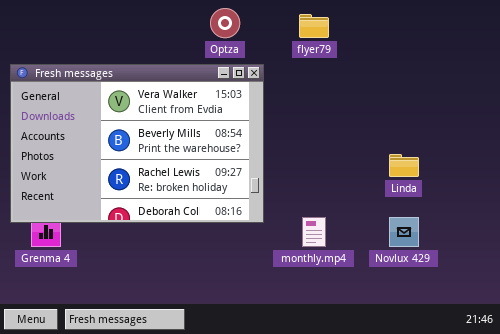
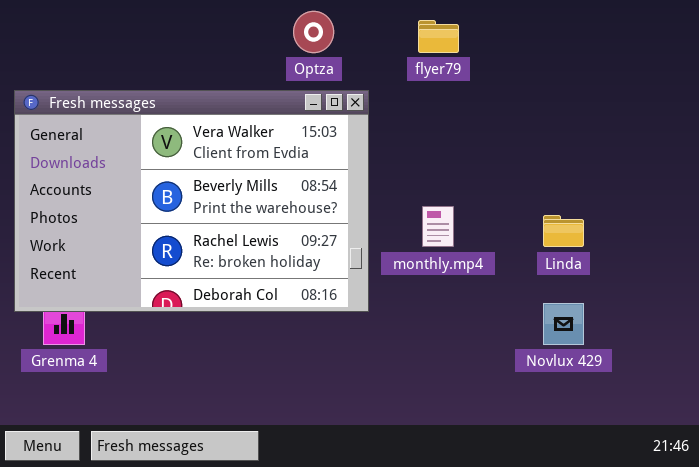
monthly.mp4: [302,217,326,247] -> [422,206,454,247], moved

